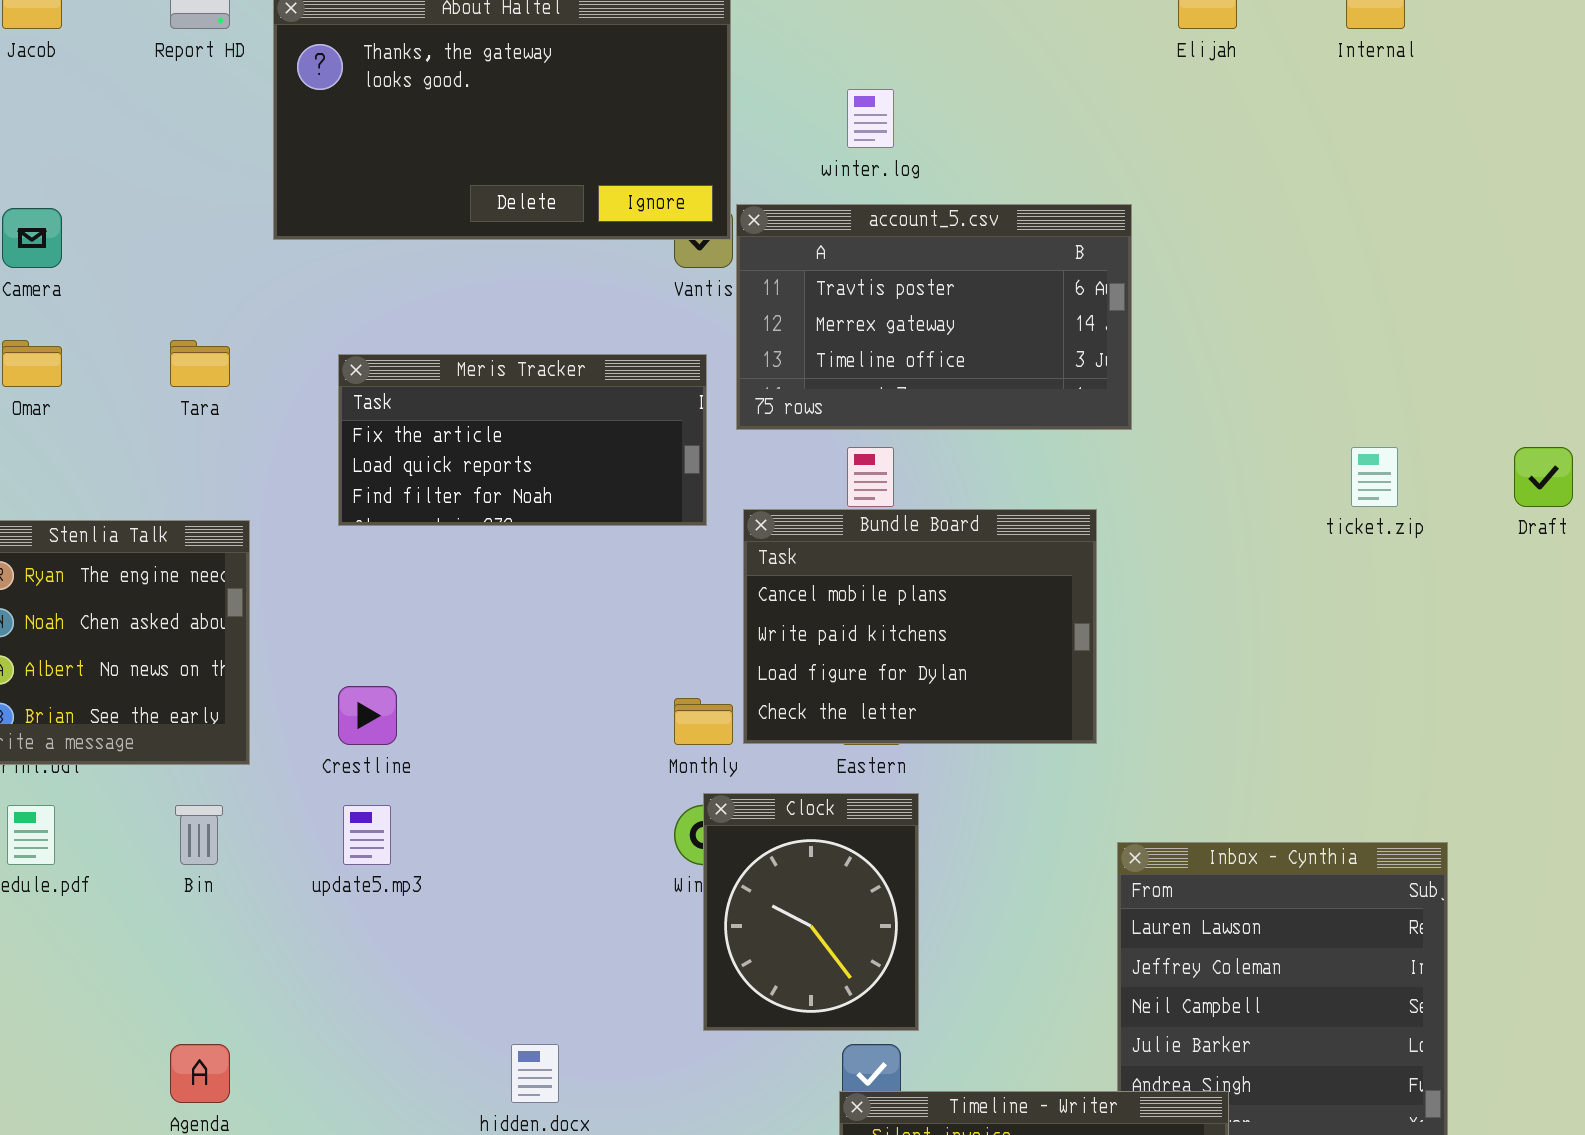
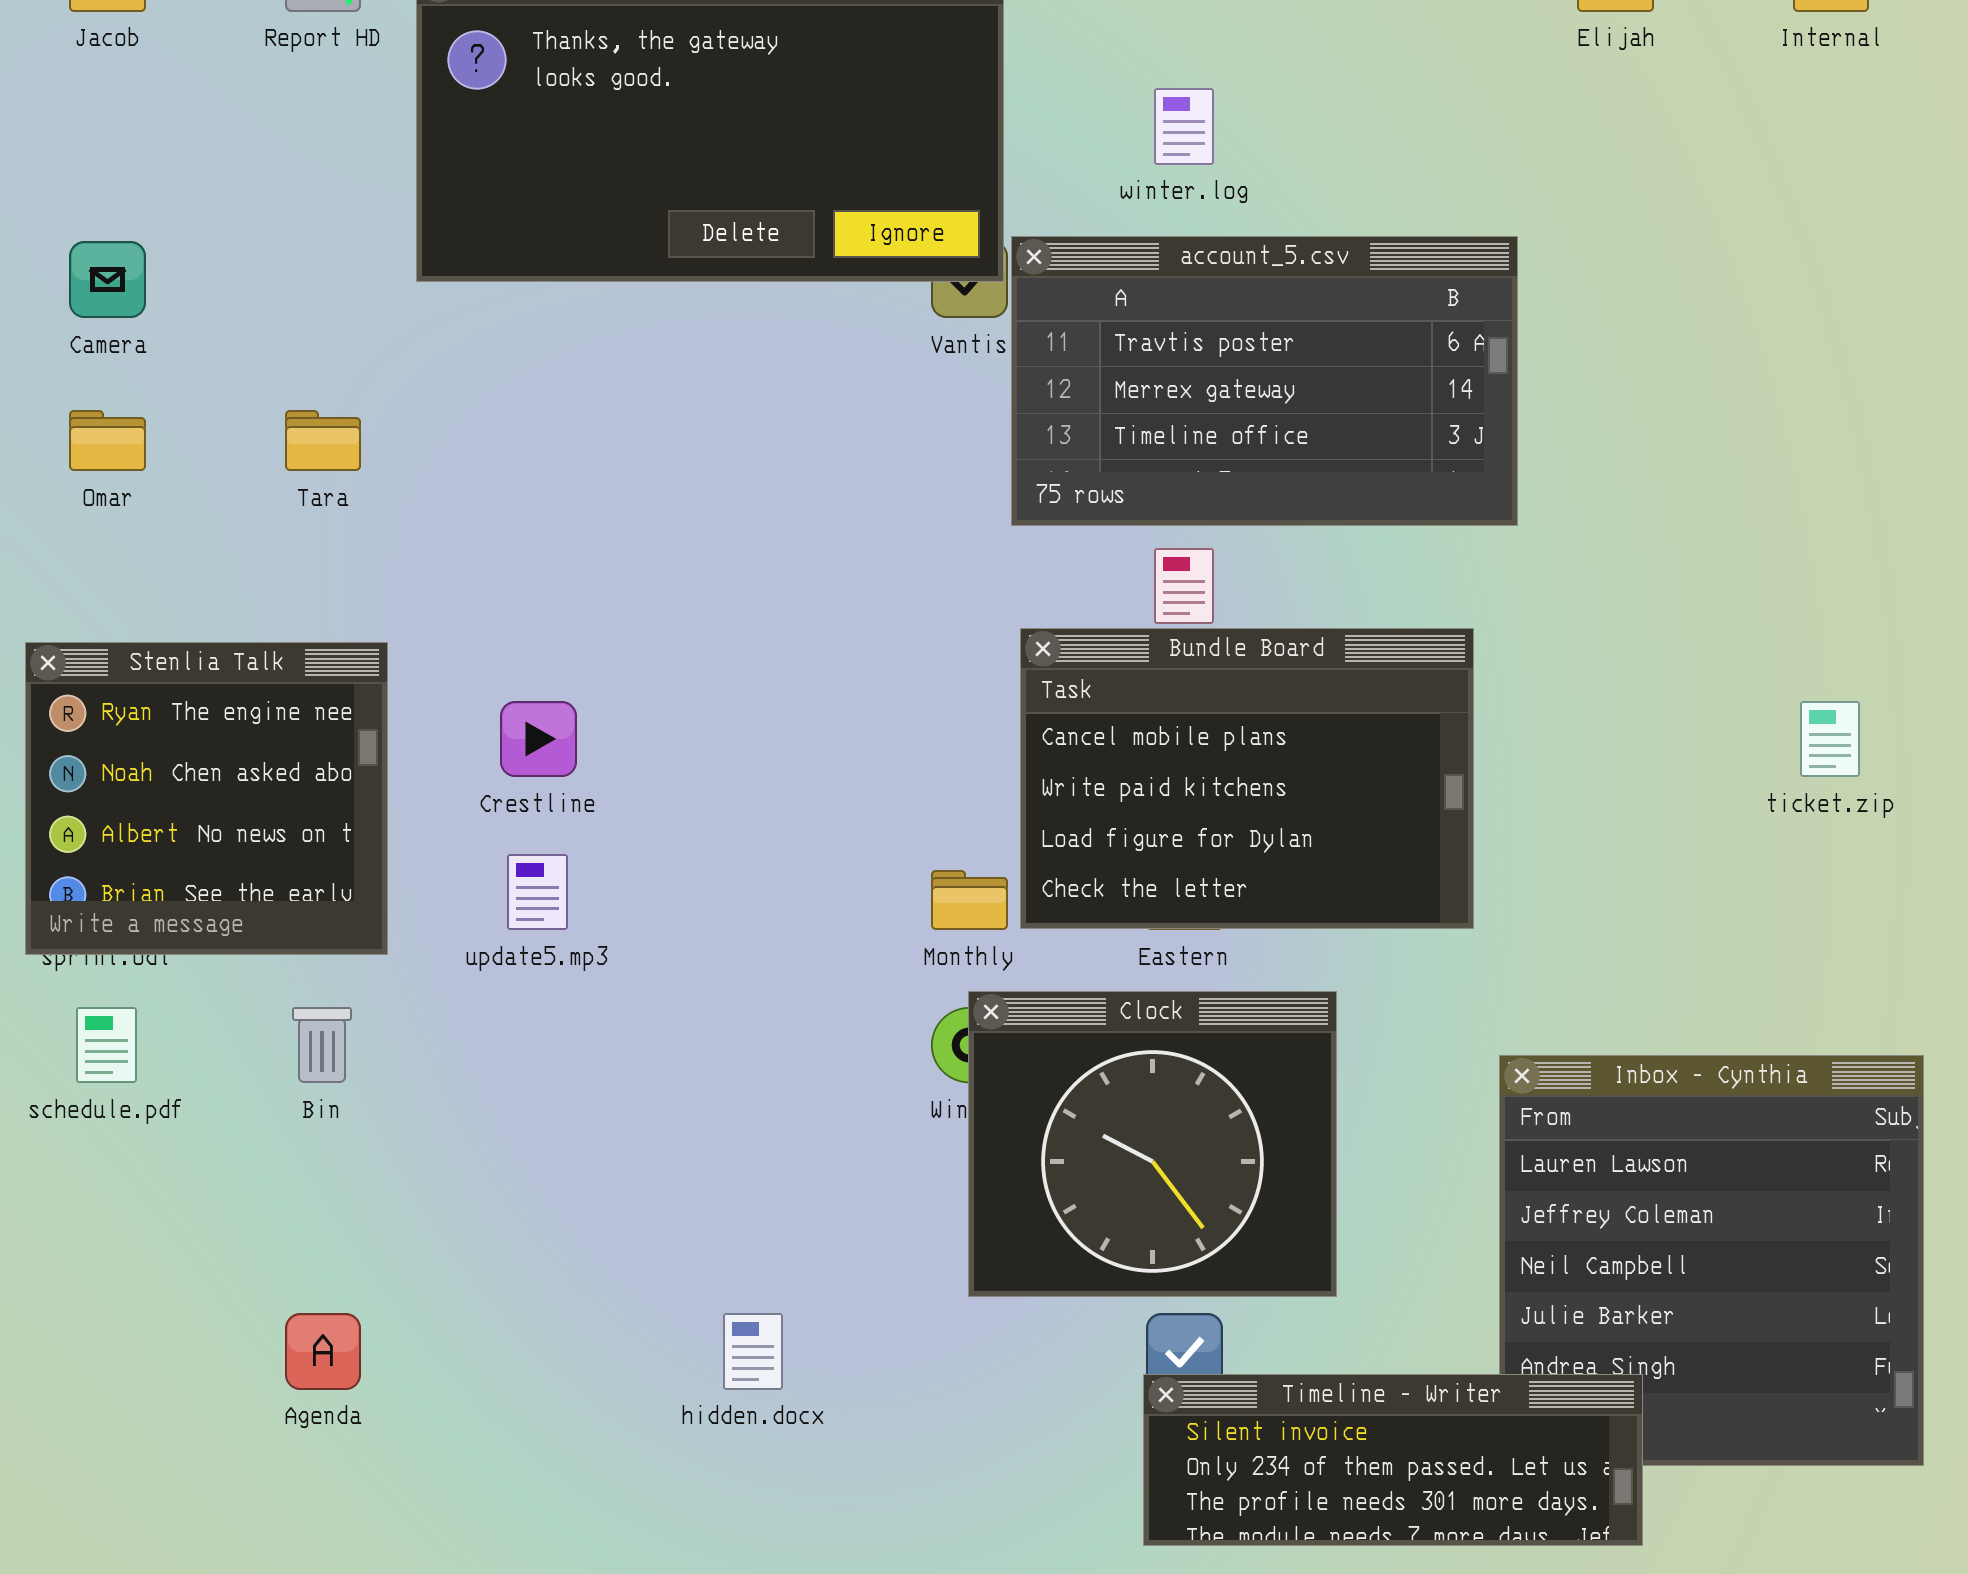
Meris Tracker: [338,354,707,526] -> none, closed
ticket.zip: [1351,447,1398,507] -> [1800,701,1860,777], moved
Crestline: [338,686,397,745] -> [500,701,577,777], moved
Clock: [703,793,919,1031] -> [968,991,1337,1297], resized
update5.mp3: [343,805,391,865] -> [507,854,568,930], moved

